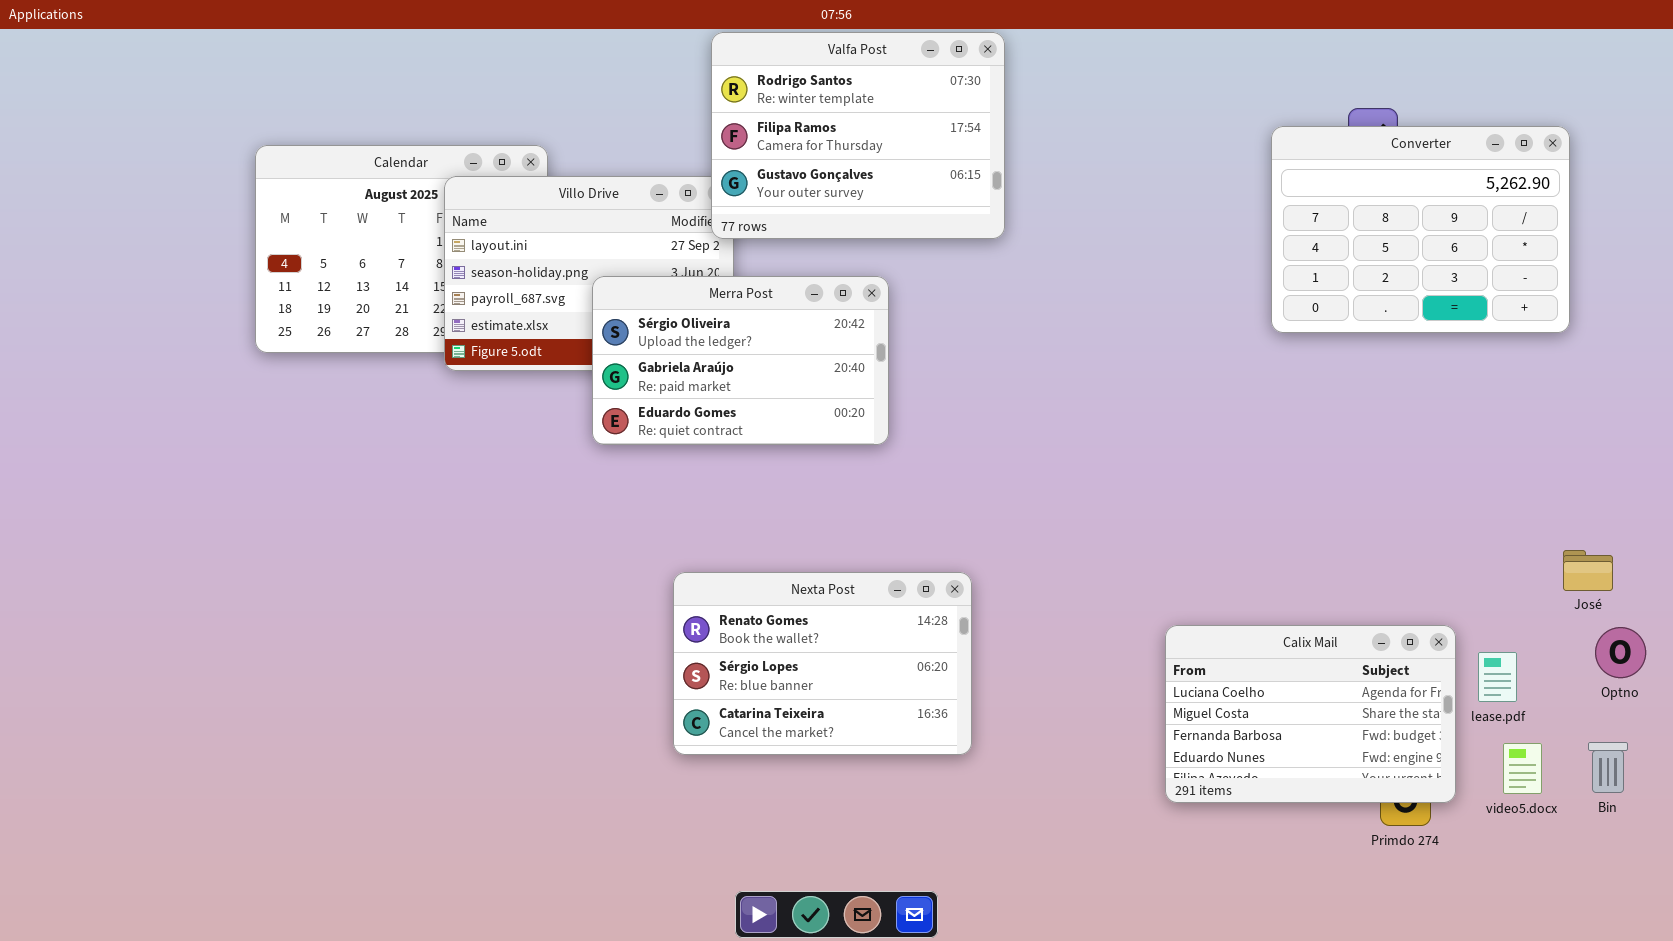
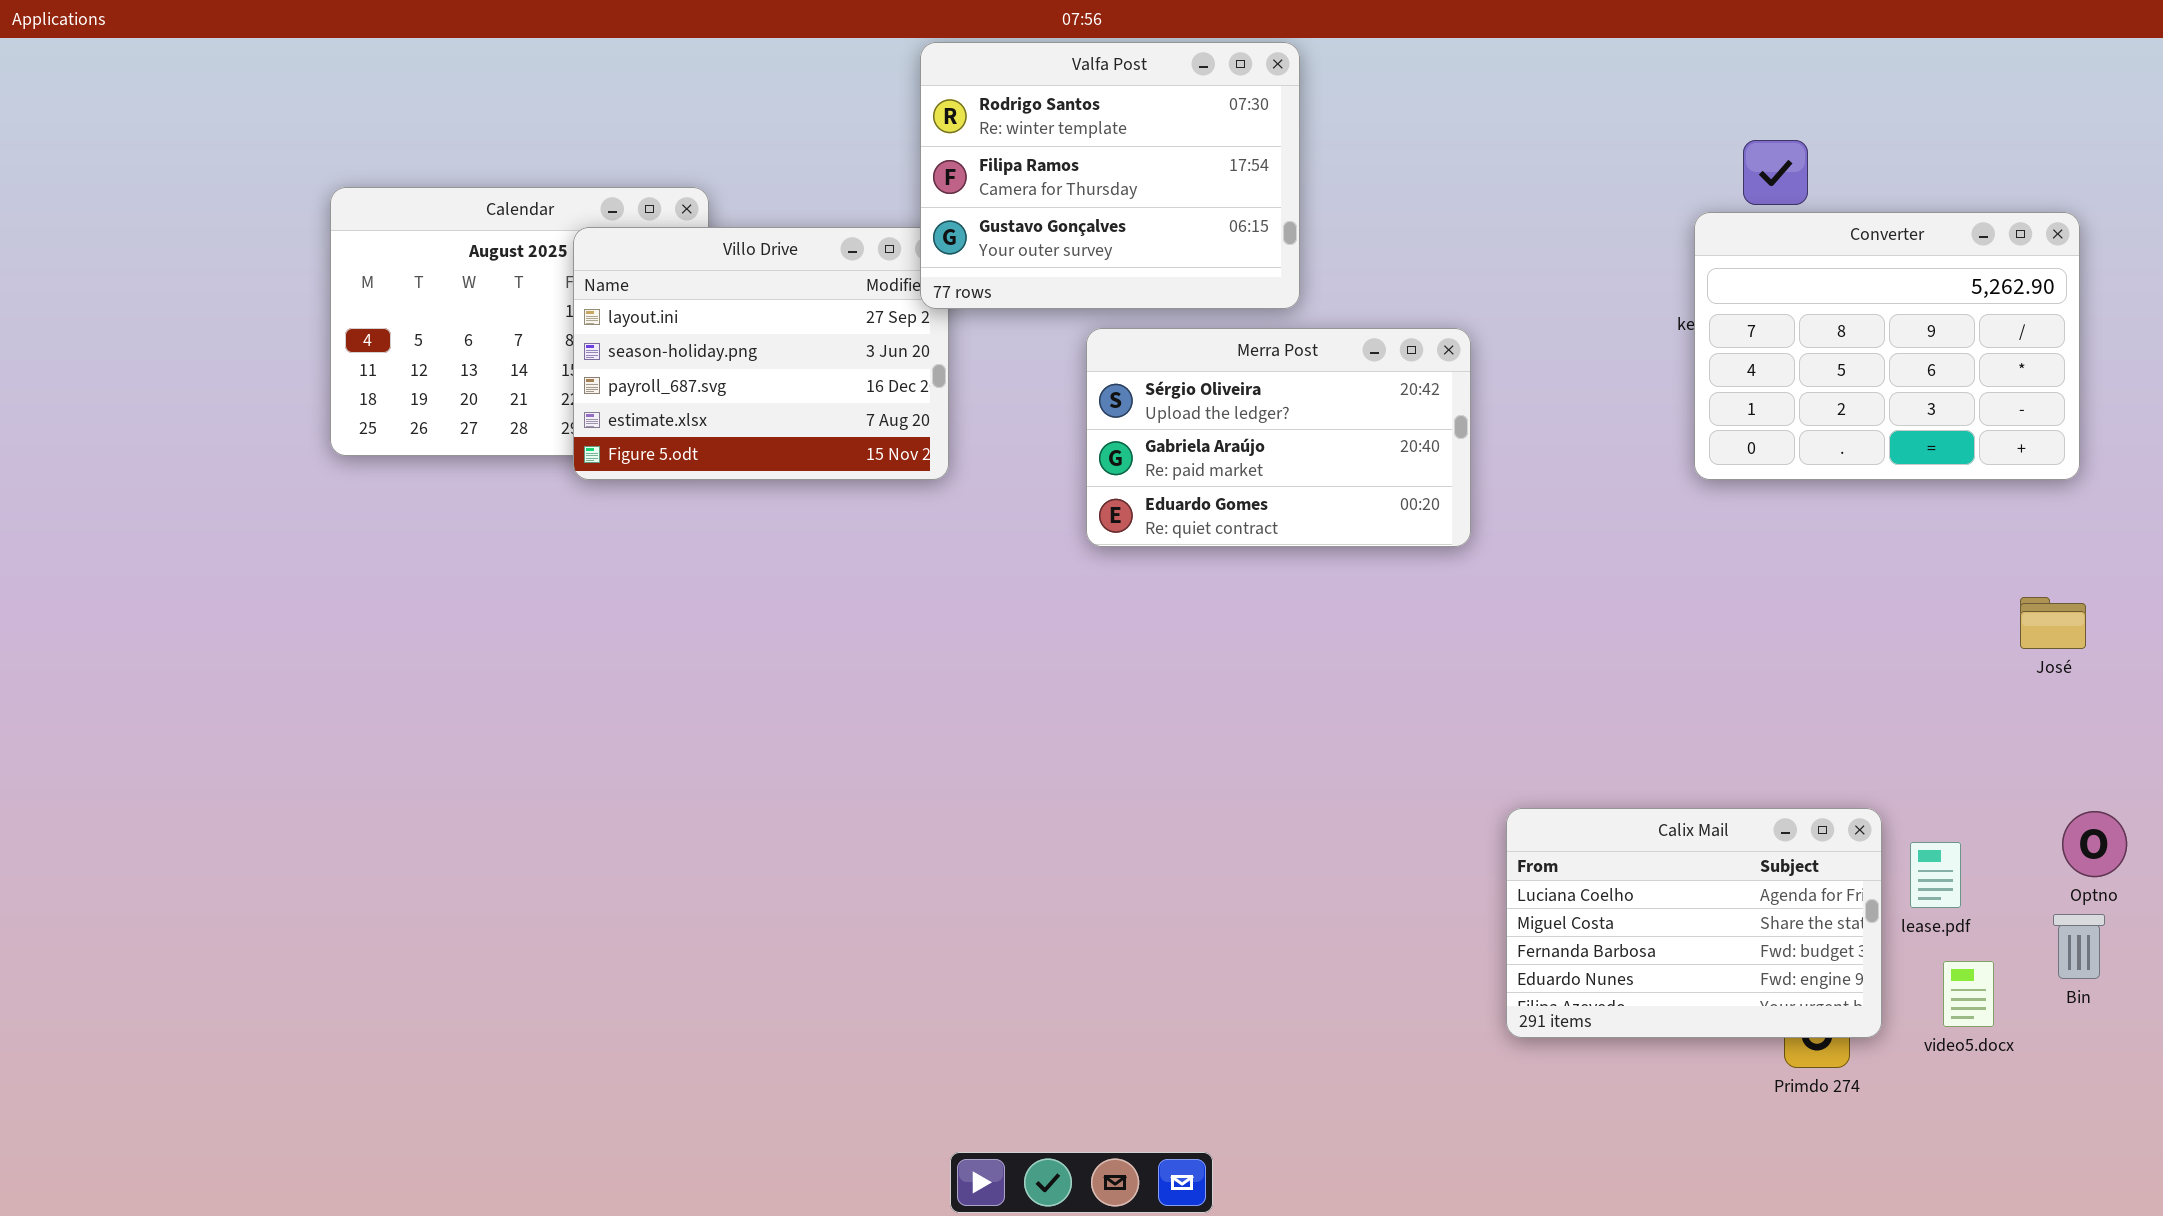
Converter: [1271,126,1570,333] -> [1694,212,2080,480], moved
Merra Post: [592,276,889,445] -> [1086,328,1471,547], moved
José: [1563,550,1613,591] -> [2020,597,2086,649], moved
Nexta Post: [673,572,972,755] -> none, closed
Bin: [1588,742,1628,793] -> [2053,914,2105,979], moved

